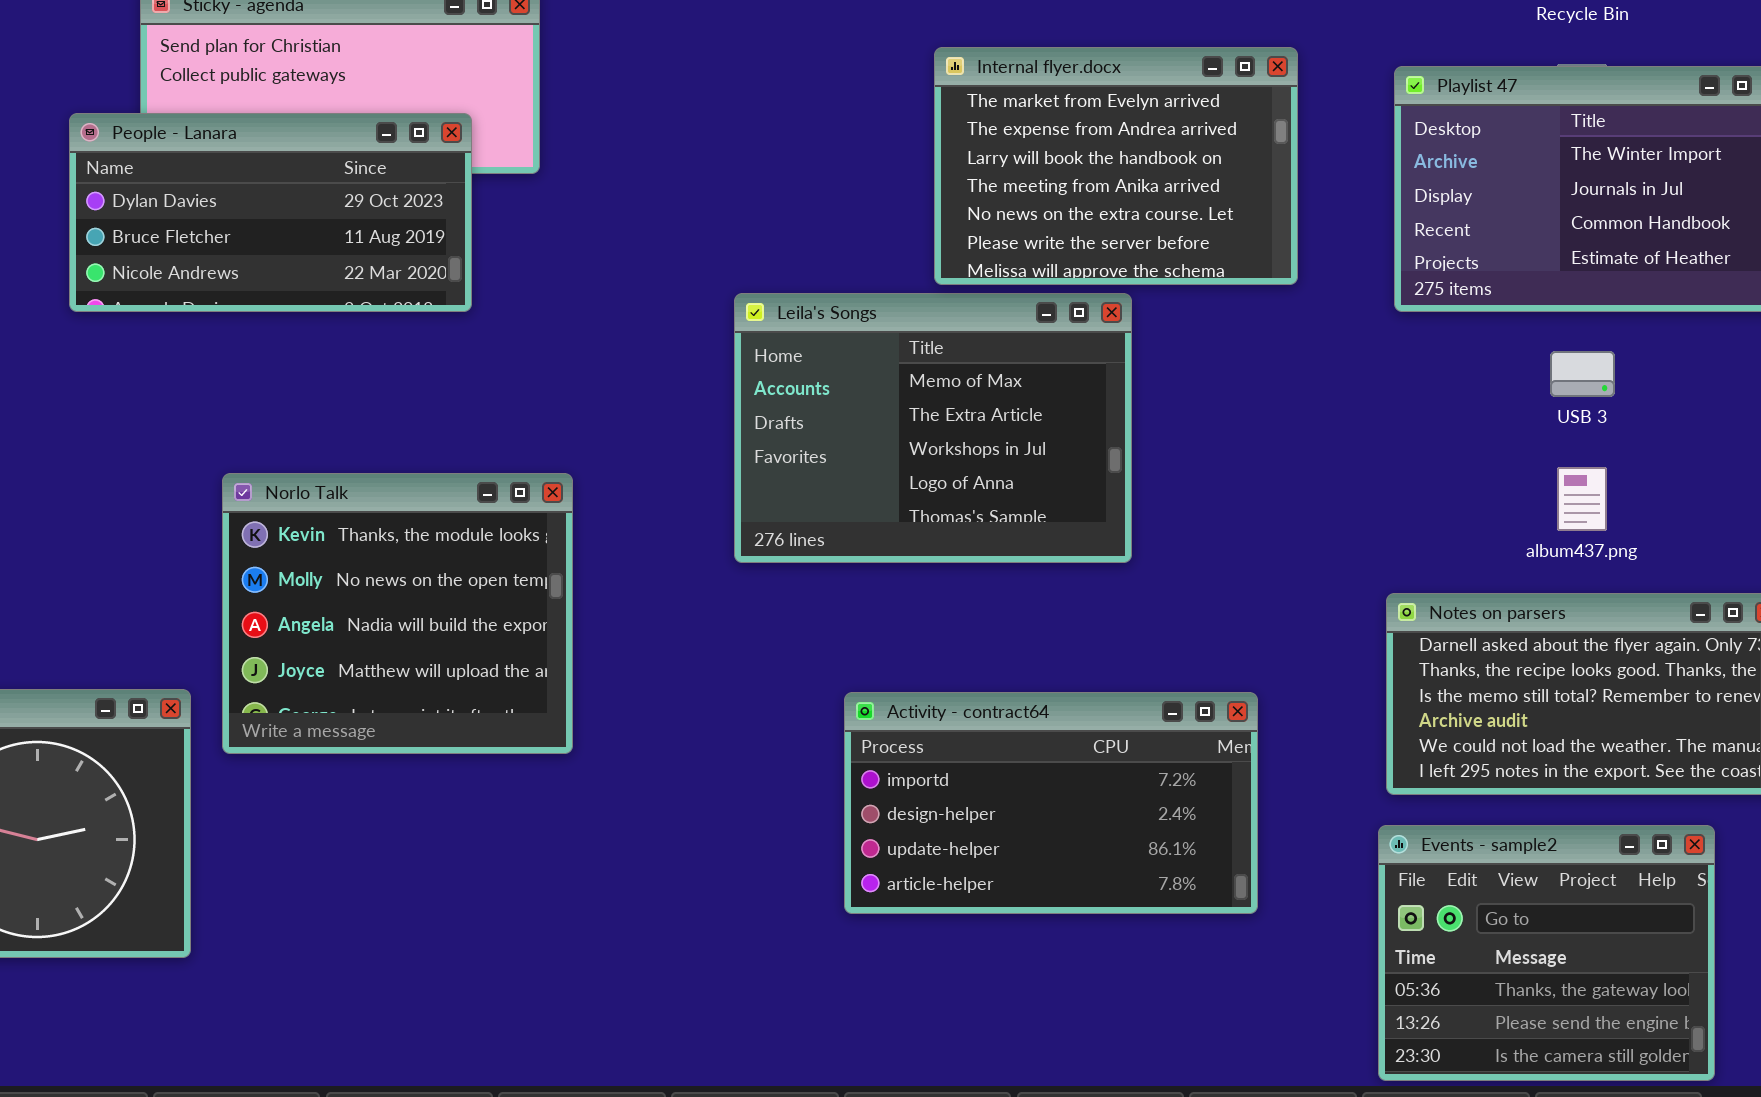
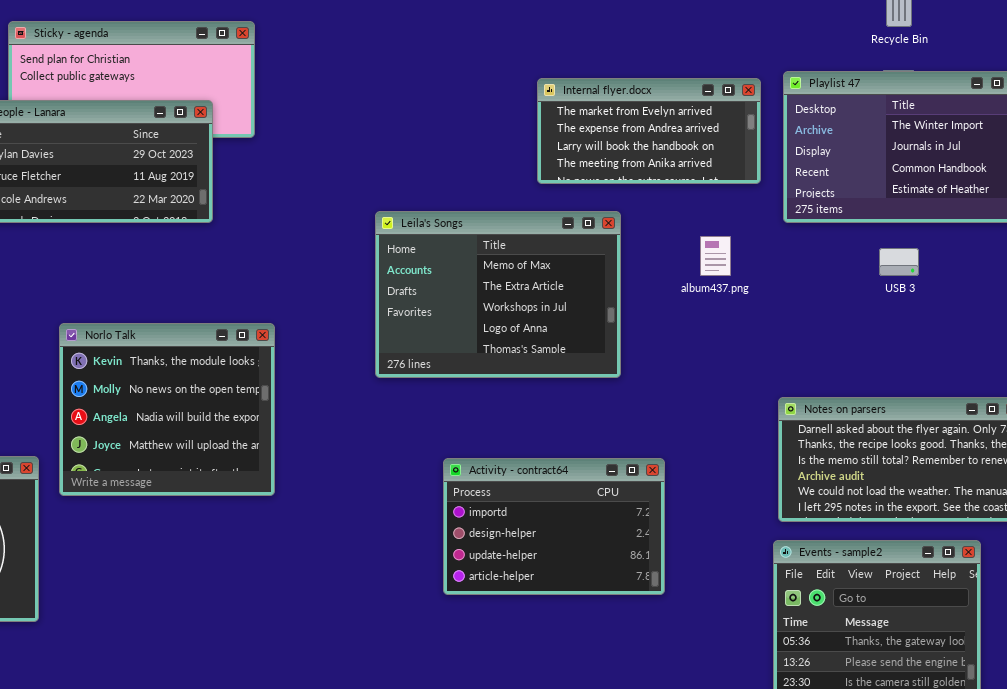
Internal flyer.docx: [934,47,1298,285] -> [537,78,761,184], moved, resized
album437.png: [1557,467,1607,531] -> [700,236,731,276], moved
Activity - contract64: [844,692,1258,914] -> [443,458,665,595], resized

